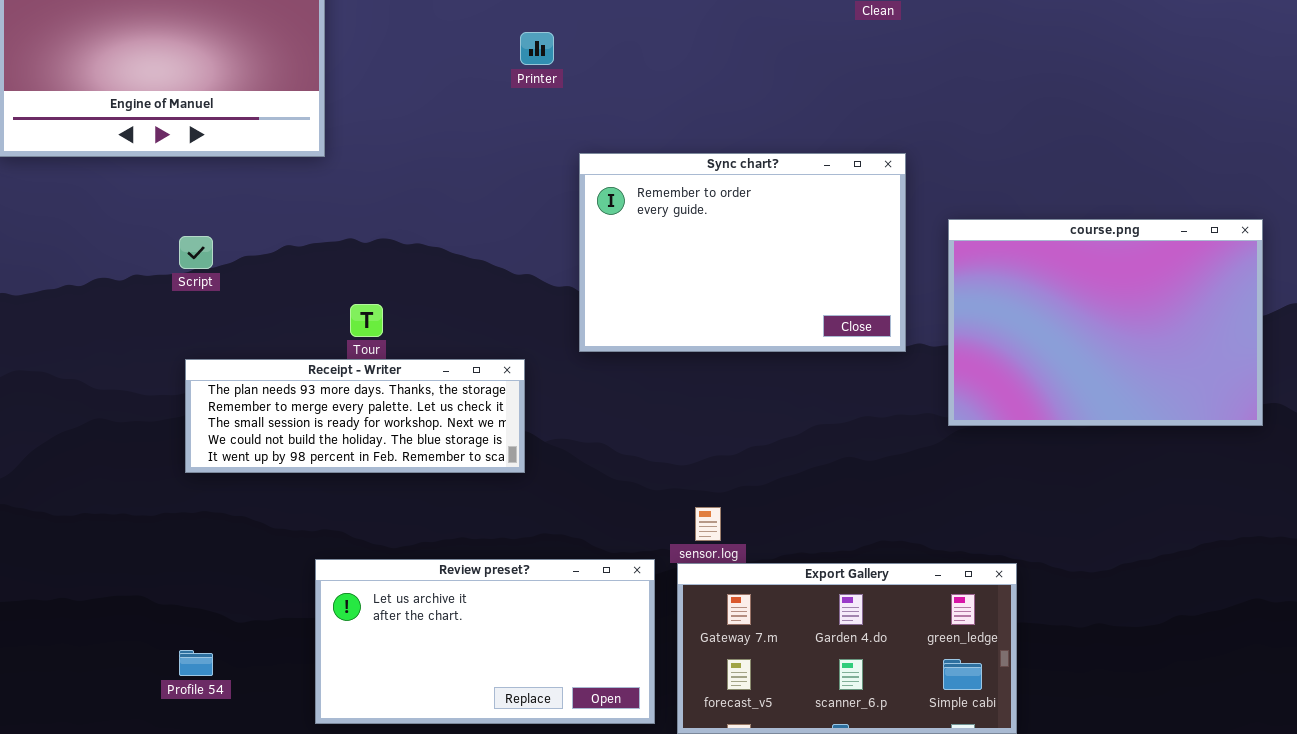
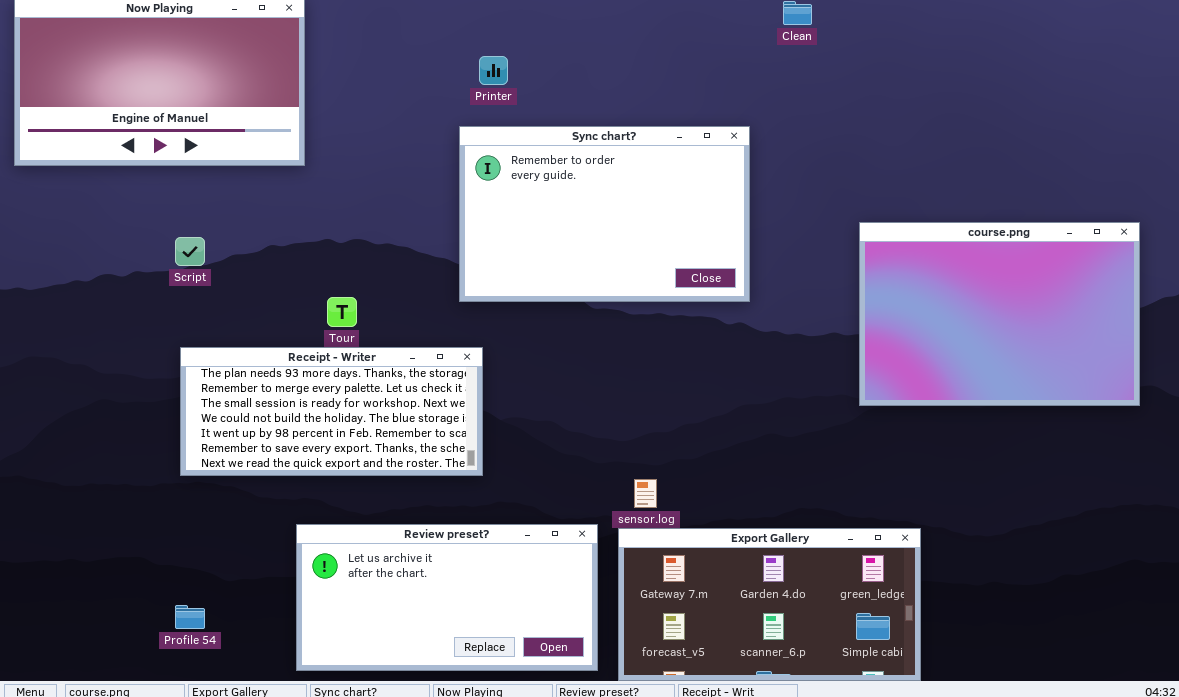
Sync chart?: [579,153,906,352] -> [459,126,750,302], moved
Receipt - Writer: [185,359,525,473] -> [180,347,483,476], resized

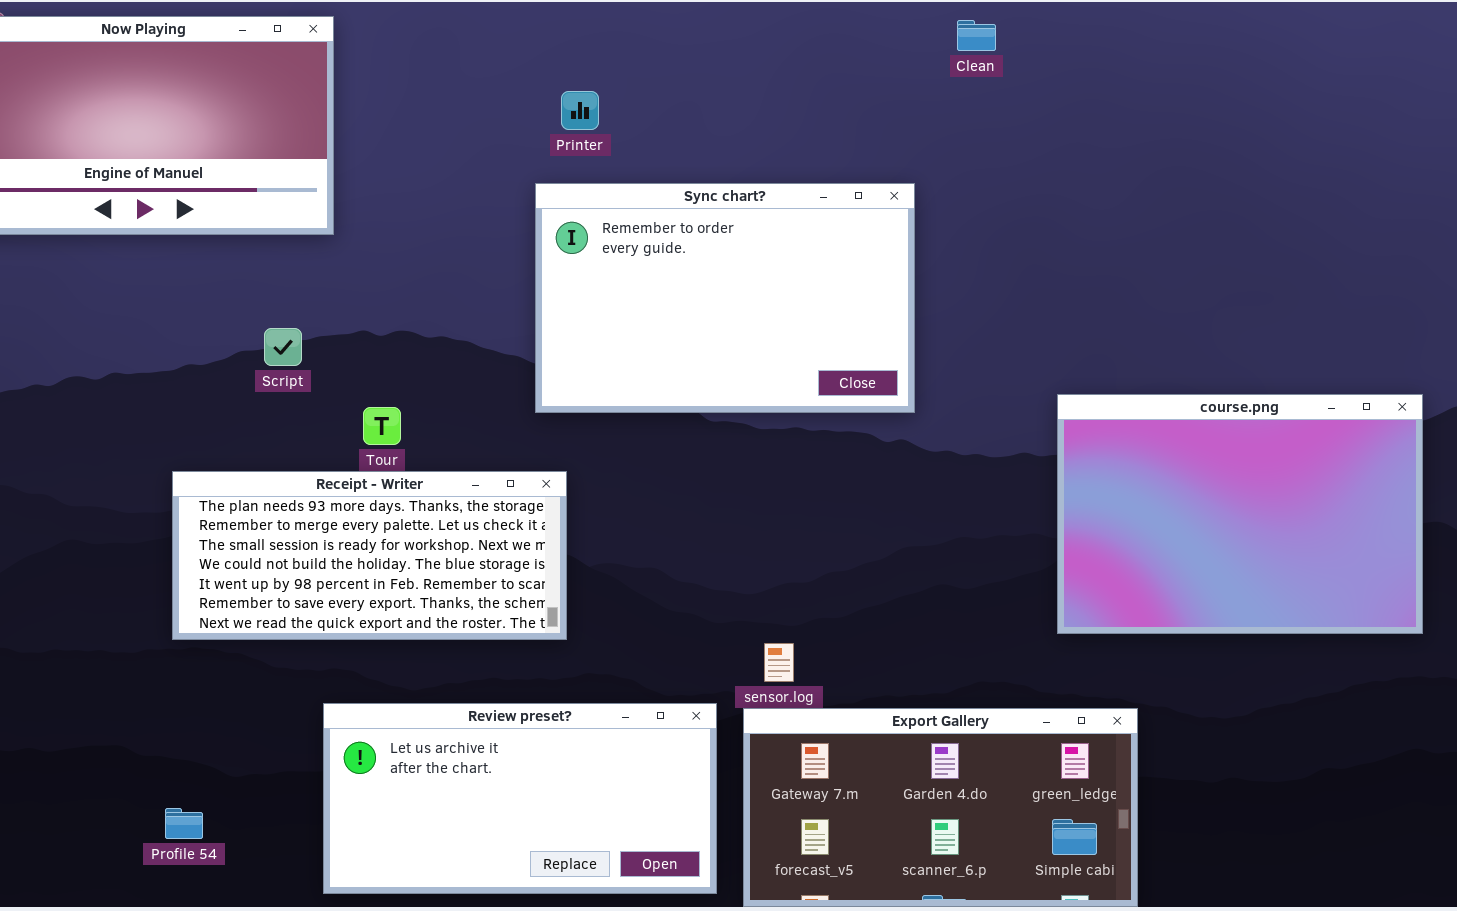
course.png: [859,222,1140,406] -> [1057,394,1423,634], moved
Script: [175,237,205,266] -> [264,328,302,366], moved

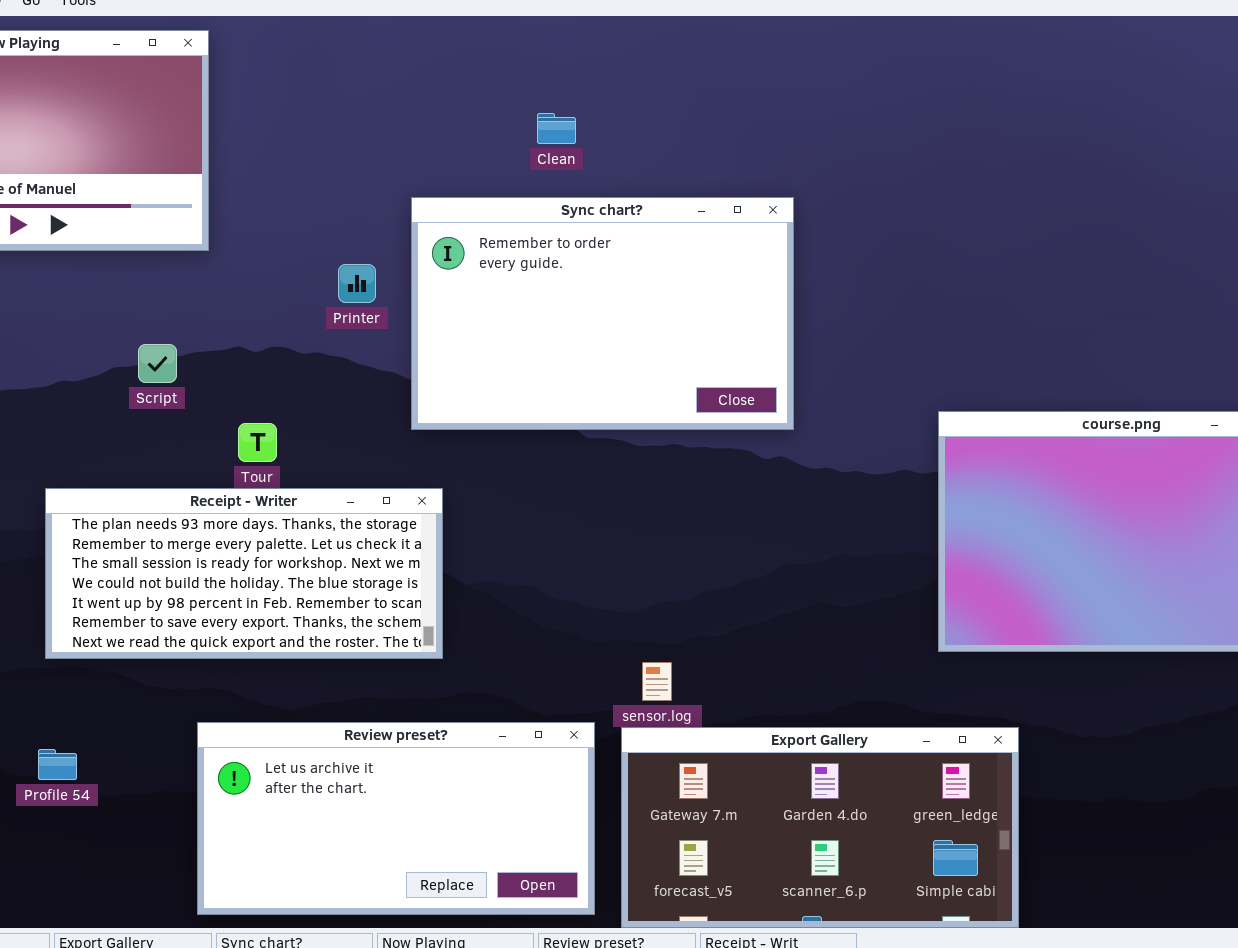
Clean: [957,20,996,51] -> [537,113,576,144], moved
Printer: [561,91,599,130] -> [338,264,376,303], moved
Profile 54: [165,808,203,839] -> [38,749,77,780], moved

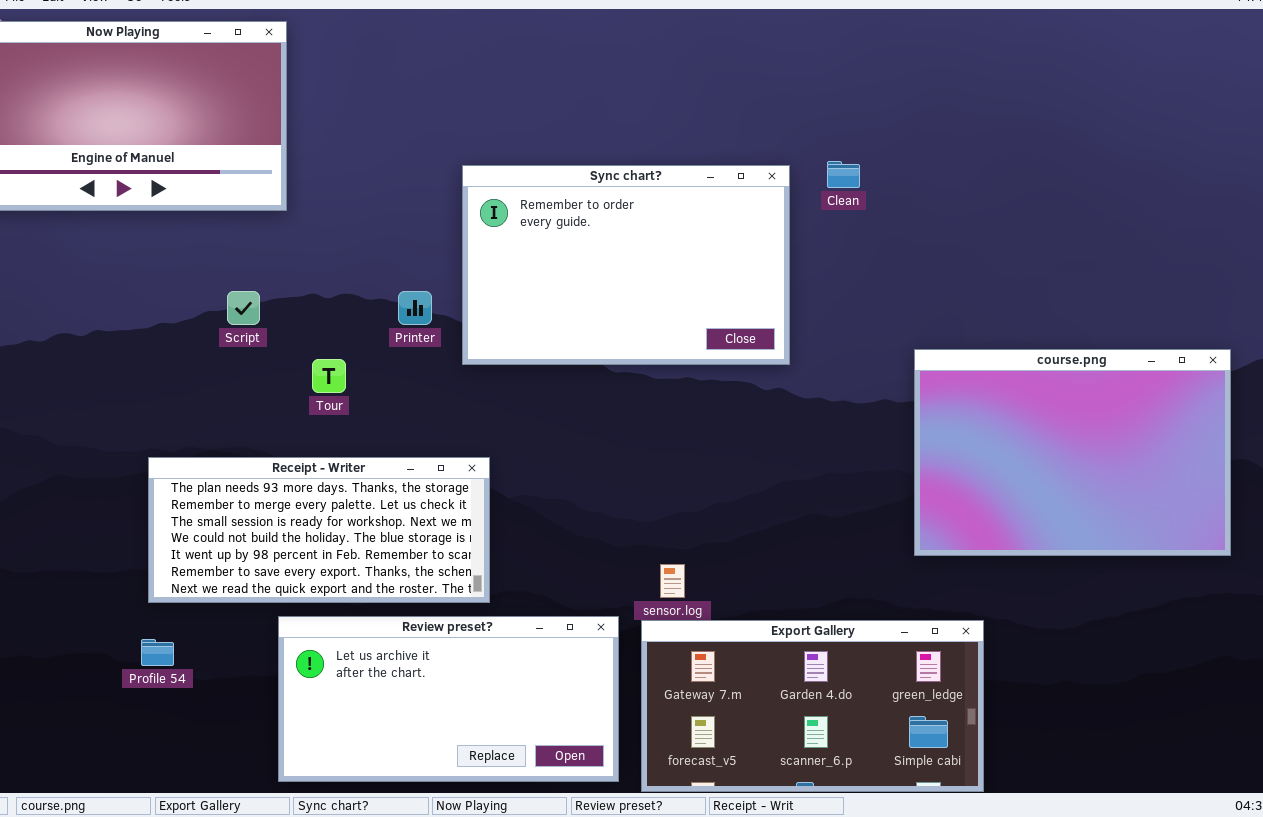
Clean: [537,113,576,144] -> [827,161,860,188], moved
Printer: [338,264,376,303] -> [398,291,432,325], moved
Receipt - Writer: [45,488,443,659] -> [148,457,490,603], moved

